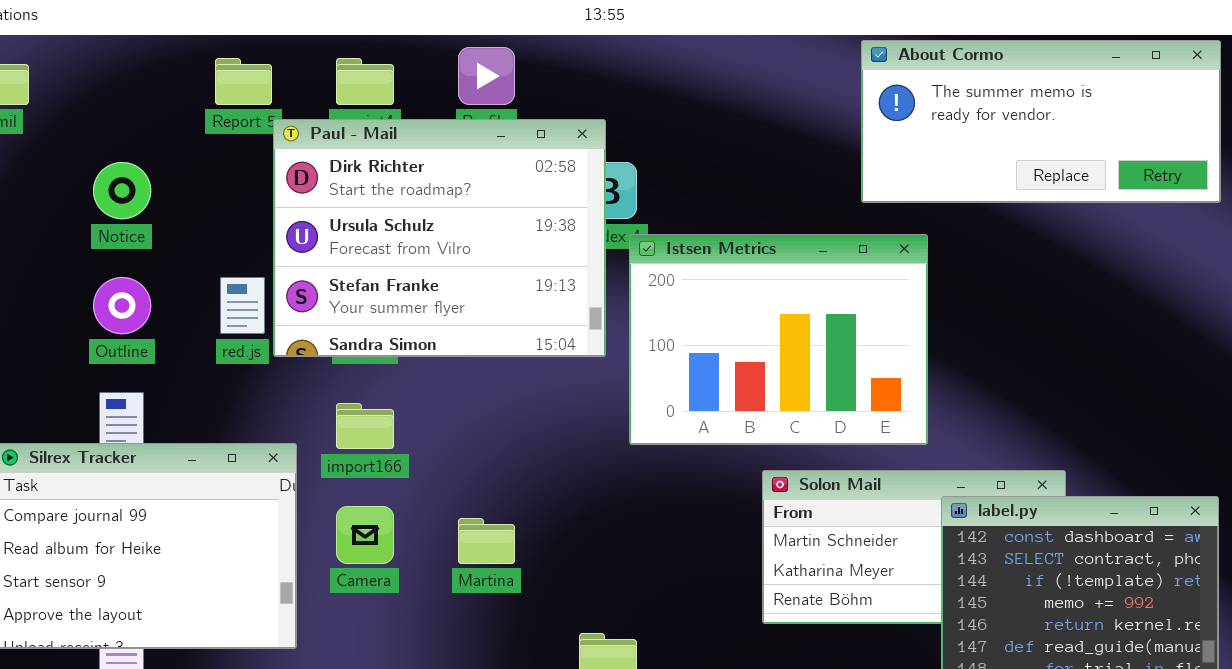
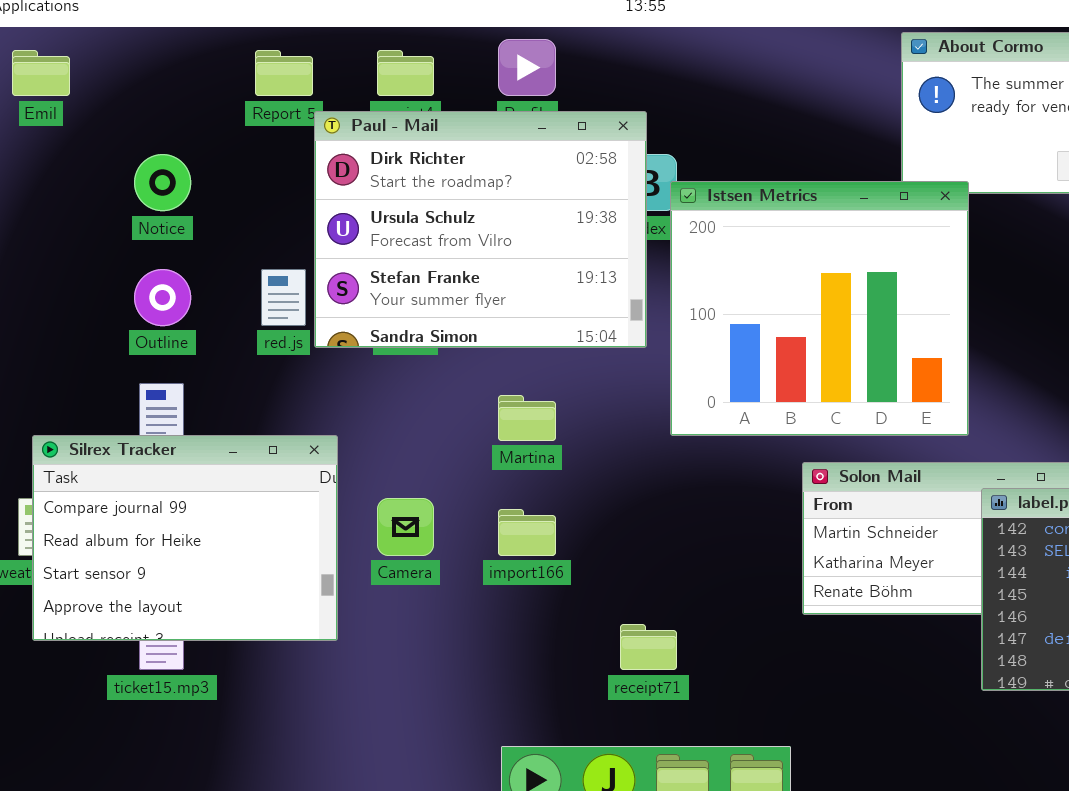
Istsen Metrics: [629,234,928,445] -> [670,181,969,436], resized
import166: [336,403,394,449] -> [498,509,556,556], moved
Martina: [458,518,515,564] -> [498,395,556,441], moved

